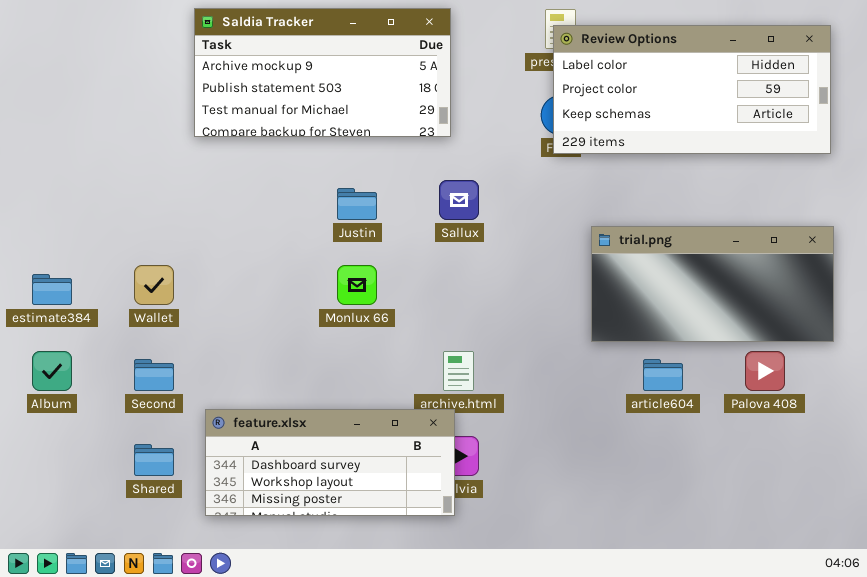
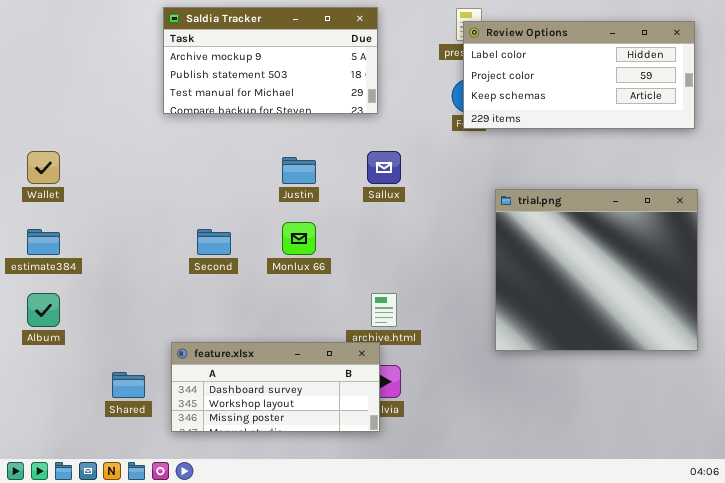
trial.png: [591,226,834,342] -> [495,189,698,351], resized
Wallet: [134,265,174,305] -> [27,151,60,184], moved
Second: [134,359,174,391] -> [197,229,231,255], moved

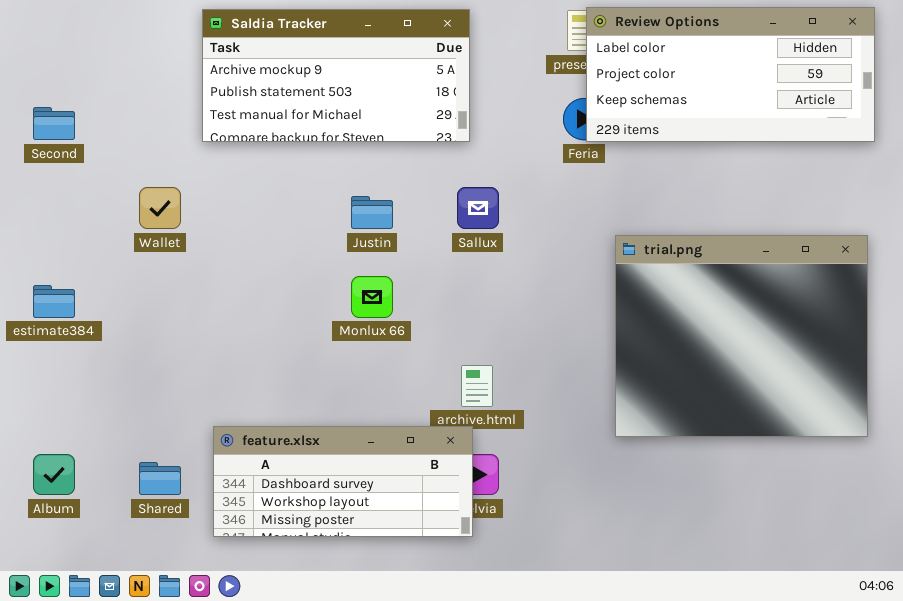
Review Options: [463,21,695,129] -> [586,7,875,142], moved
Wallet: [27,151,60,184] -> [139,187,181,229], moved
Second: [197,229,231,255] -> [33,107,75,140], moved
Album: [27,293,60,327] -> [33,454,75,495], moved

